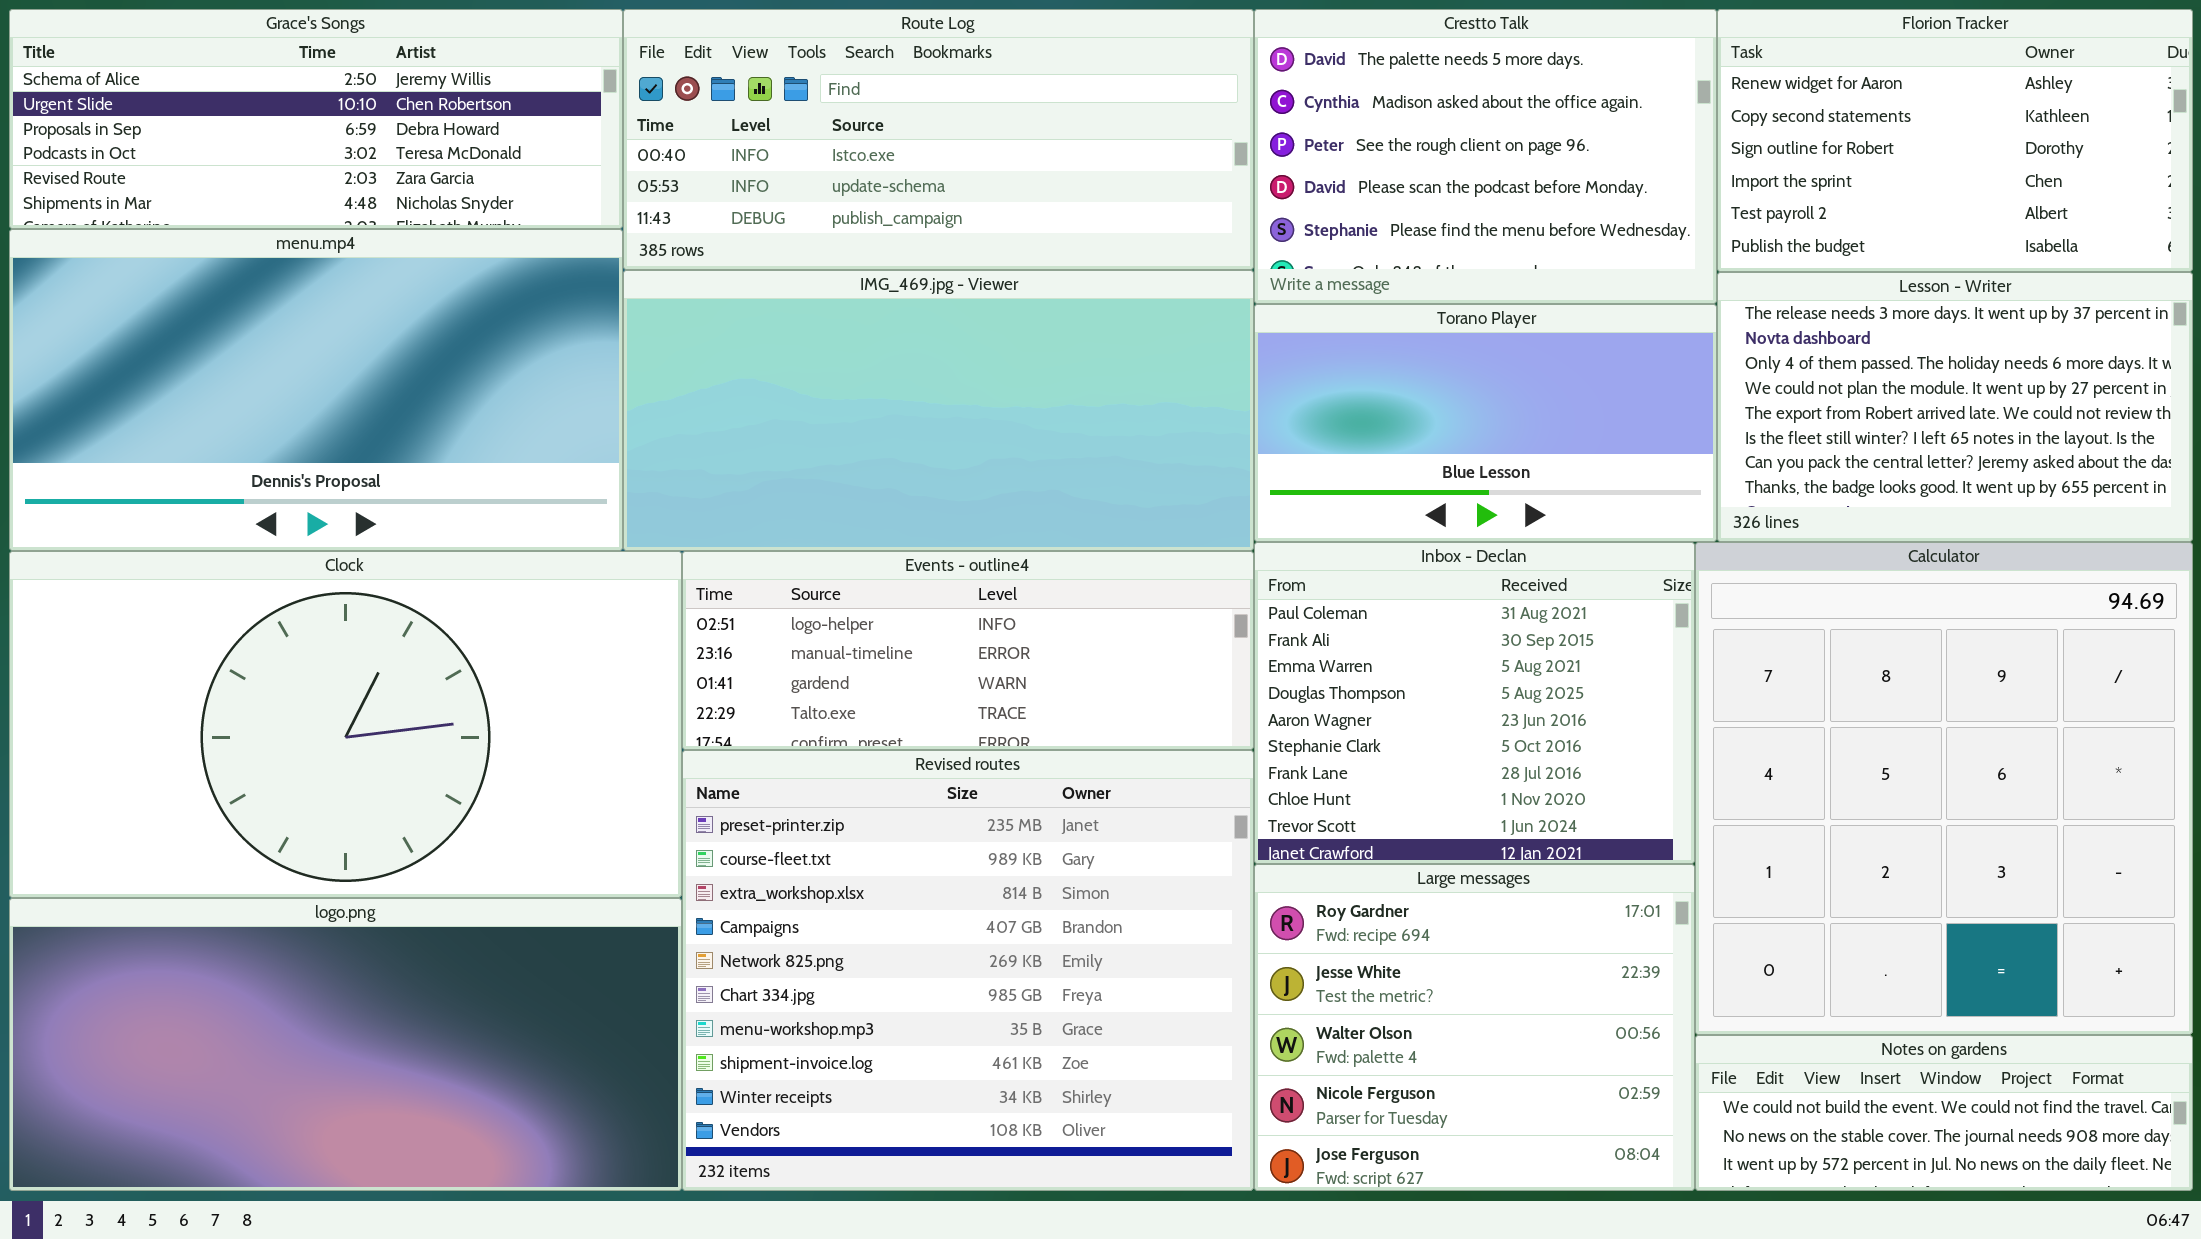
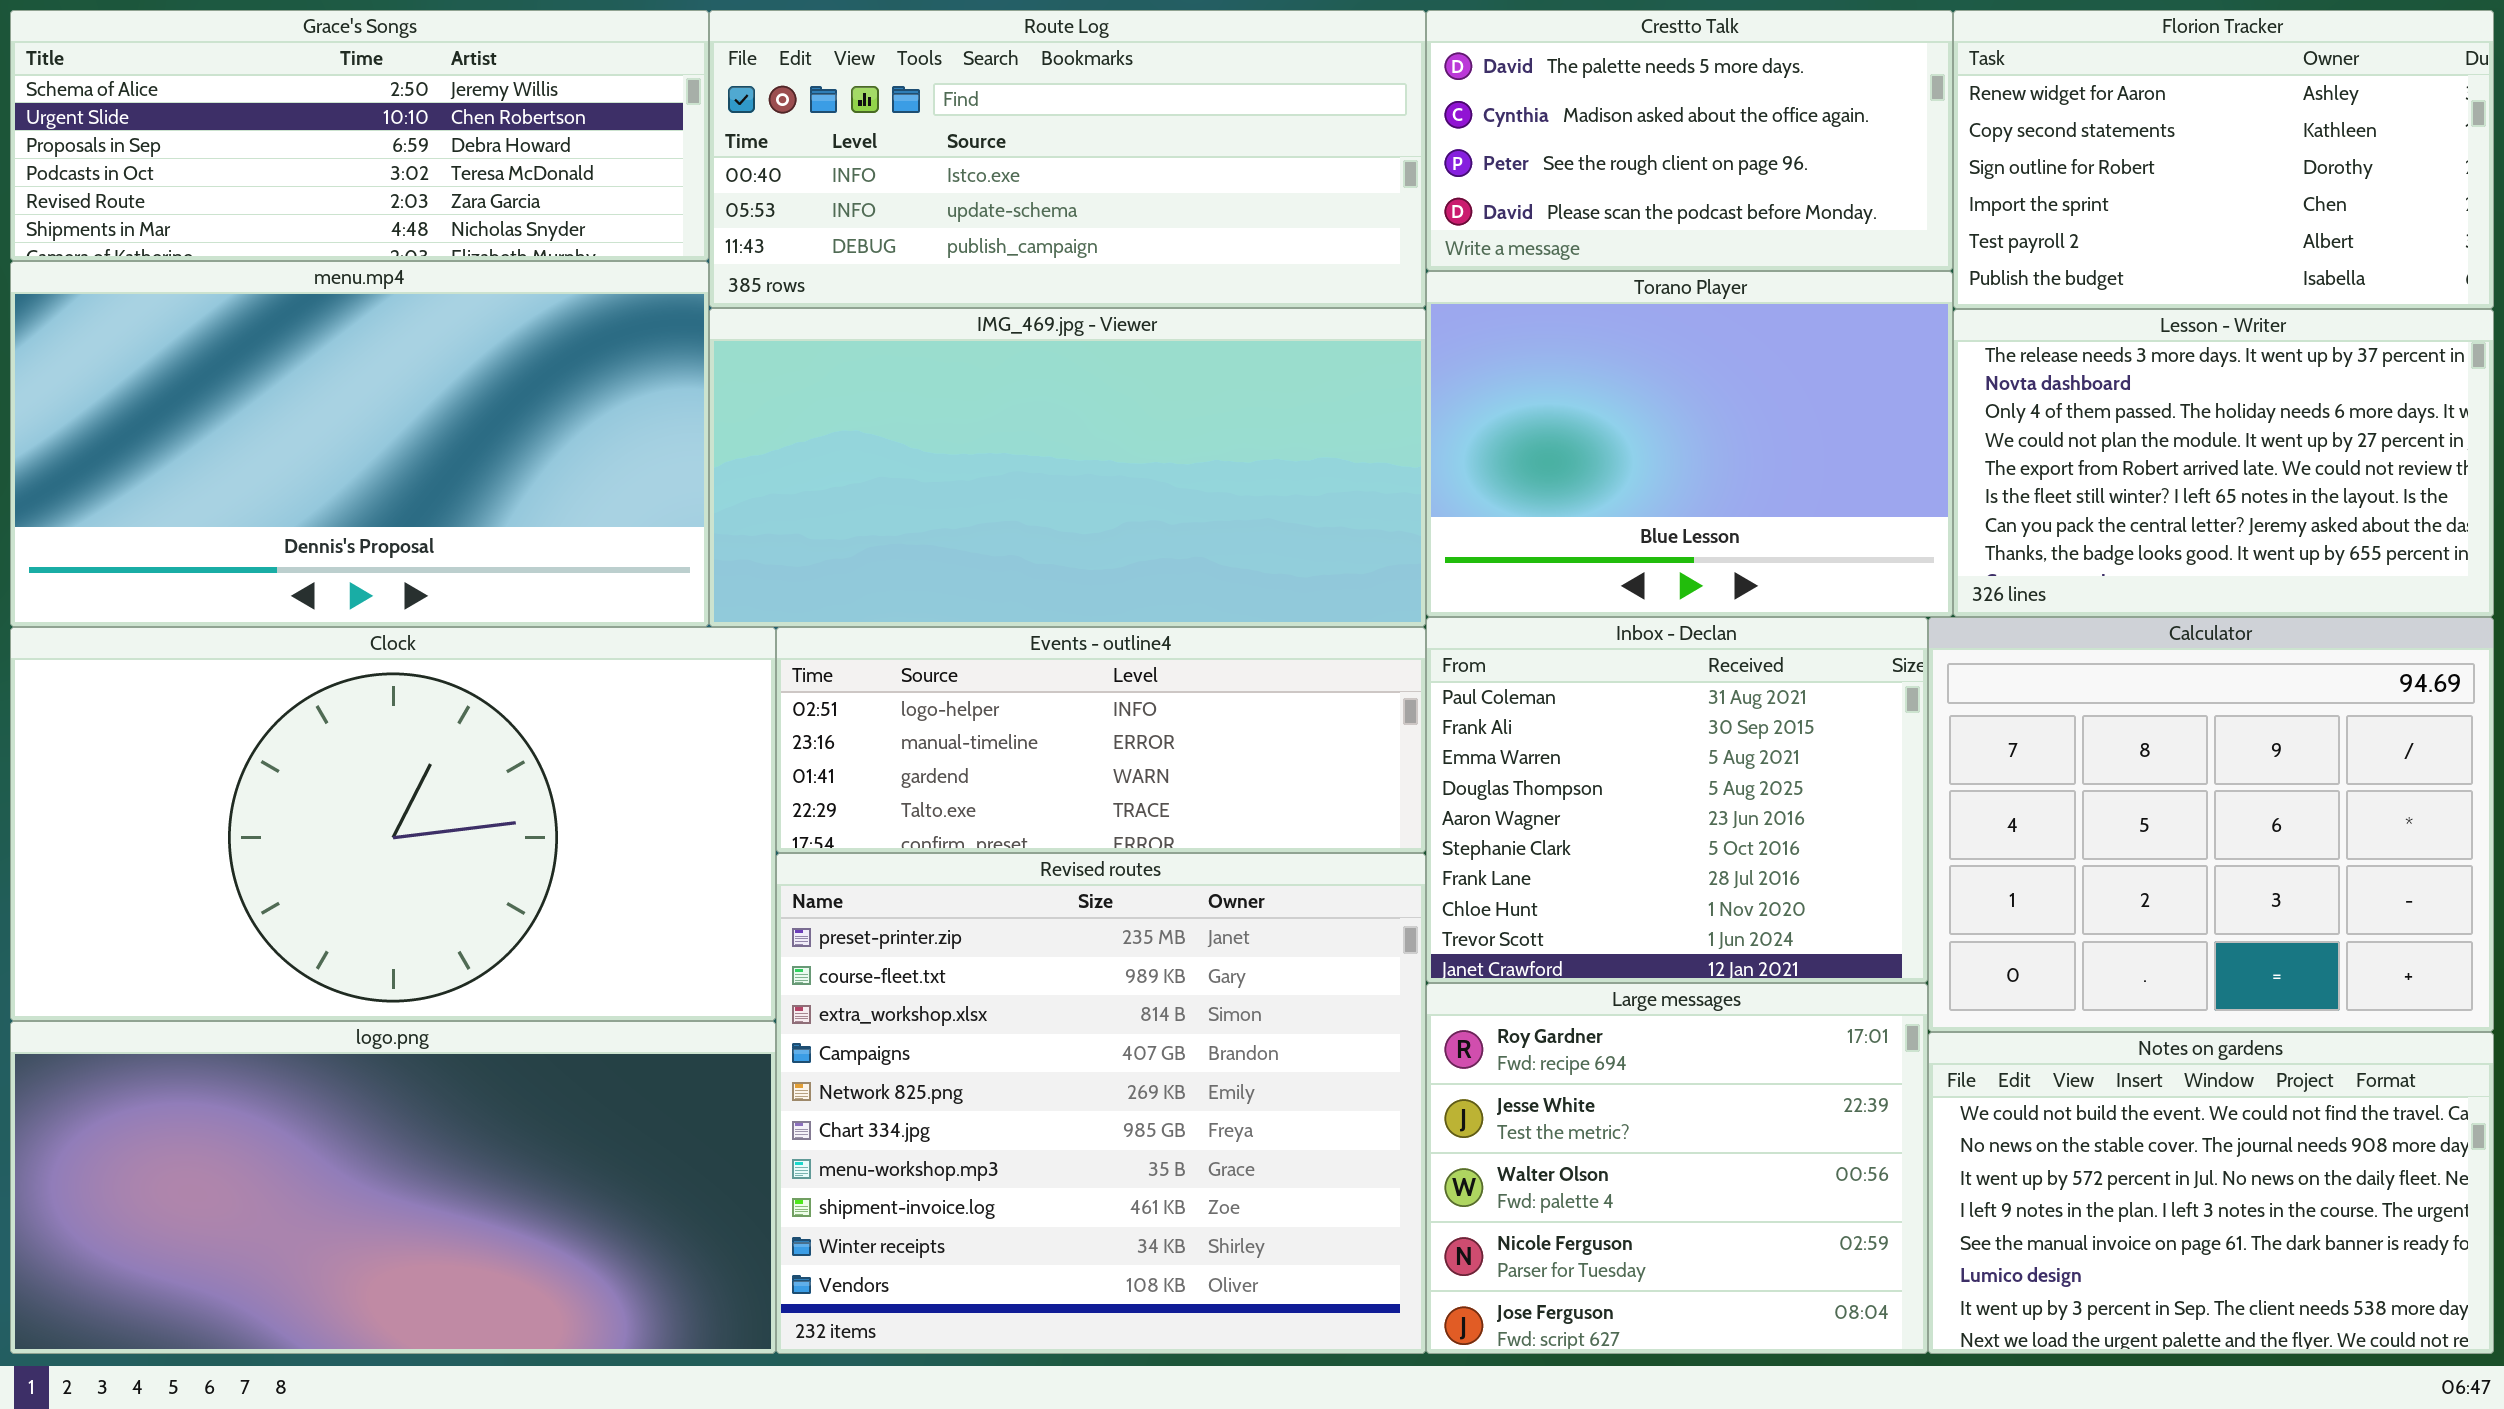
Crestto Talk: [1254,9,1717,304] -> [1426,10,1953,271], resized
Torano Player: [1254,304,1717,542] -> [1426,271,1953,617], resized
Calculator: [1695,542,2193,1035] -> [1928,617,2494,1032], resized
Notes on gardens: [1695,1035,2193,1191] -> [1928,1032,2494,1354], resized

